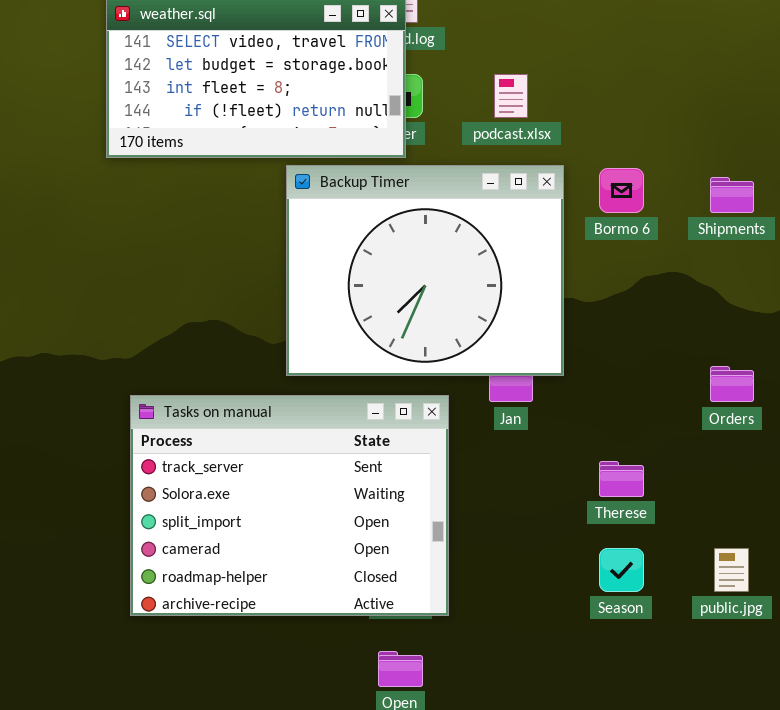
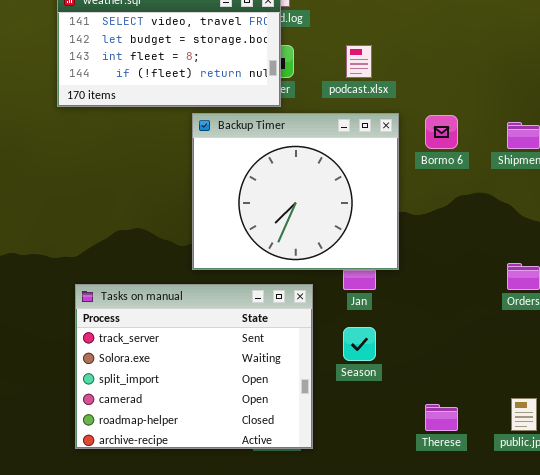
Therese: [599,461,644,497] -> [425,404,458,431], moved
Season: [599,548,644,592] -> [343,327,376,361], moved

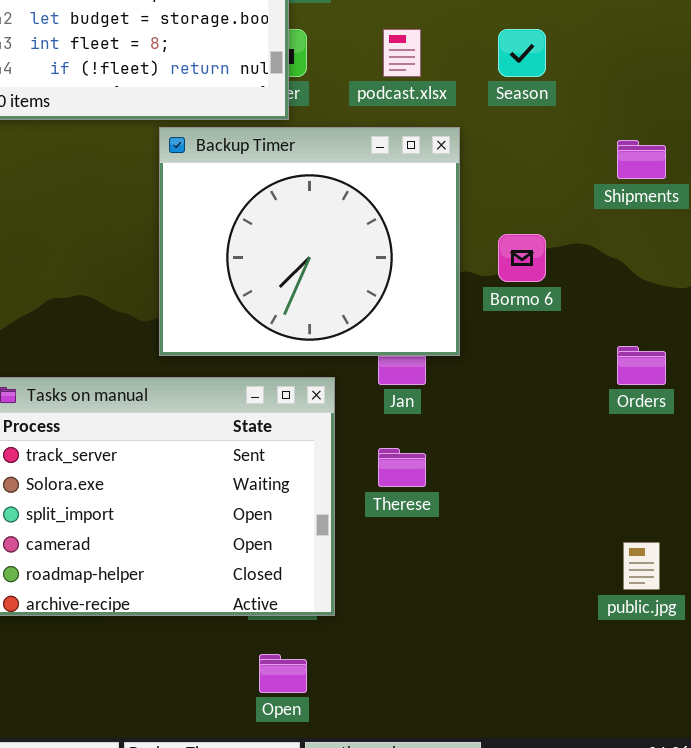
Bormo 6: [425,115,458,149] -> [498,234,546,282], moved
Season: [343,327,376,361] -> [498,29,546,77], moved
Therese: [425,404,458,431] -> [378,448,426,487], moved

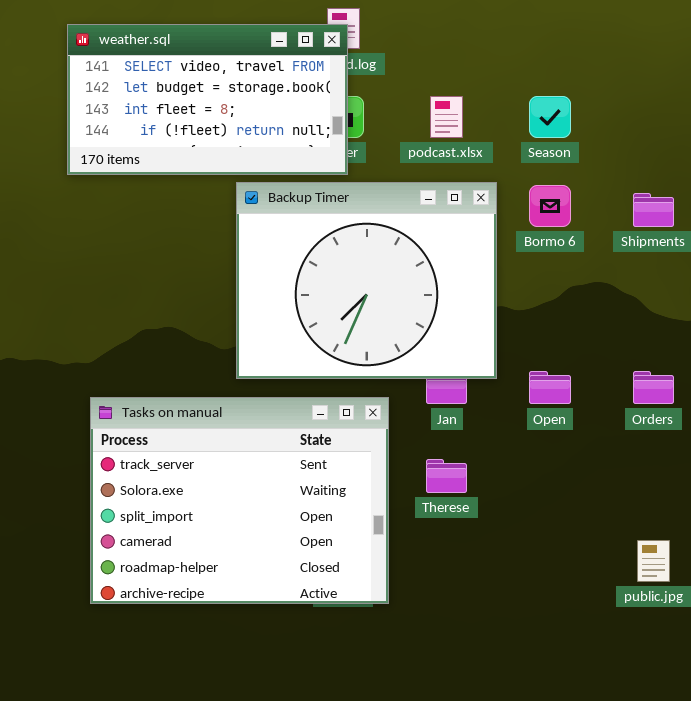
Bormo 6: [498,234,546,282] -> [529,185,571,227], moved
Open: [259,654,307,693] -> [529,371,571,404], moved

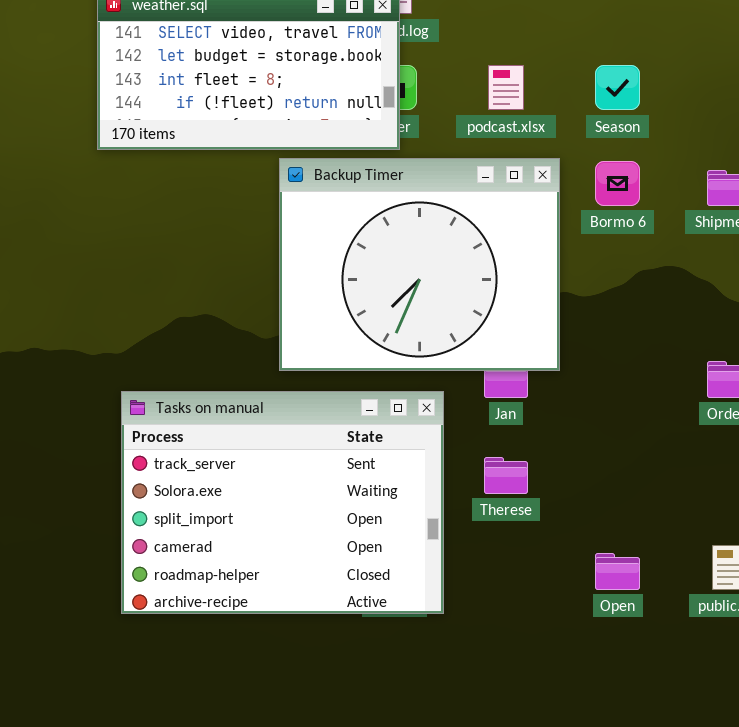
Open: [529,371,571,404] -> [595,553,640,590], moved

